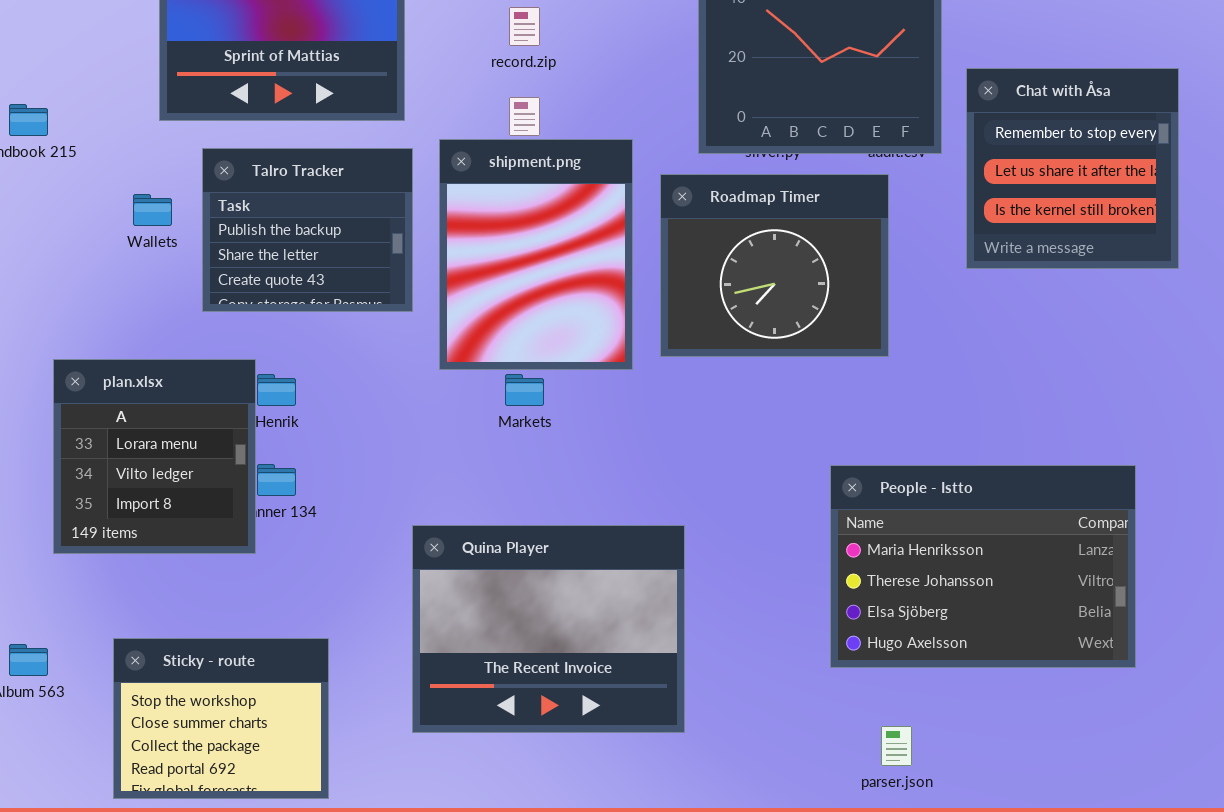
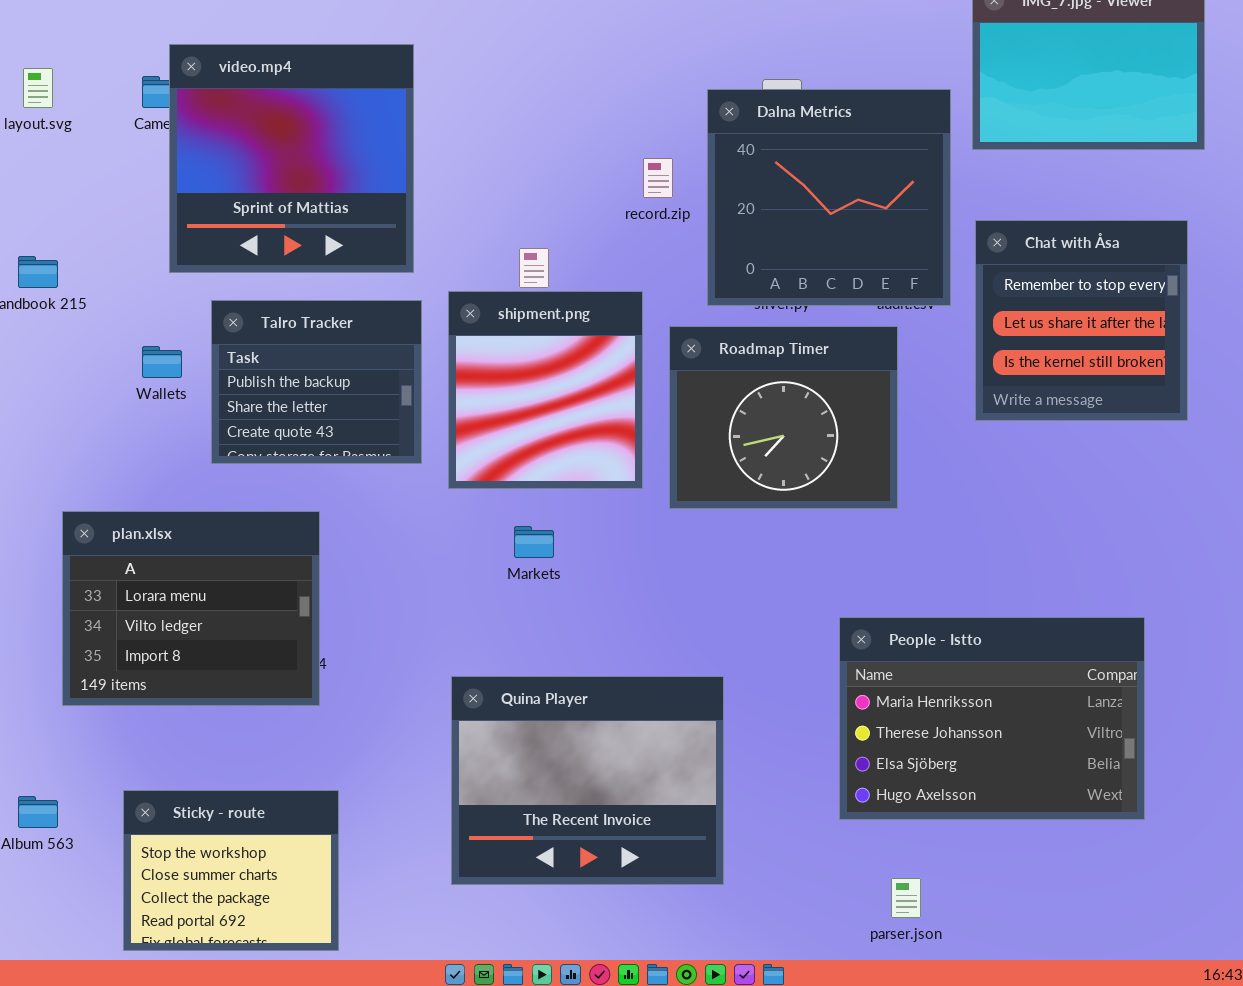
record.zip: [509,7,540,46] -> [643,158,673,198], moved
shipment.png: [439,139,633,370] -> [448,291,643,489], resized
plan.xlsx: [53,359,256,554] -> [62,511,320,706], resized
Quina Player: [412,525,685,733] -> [451,676,724,885], moved

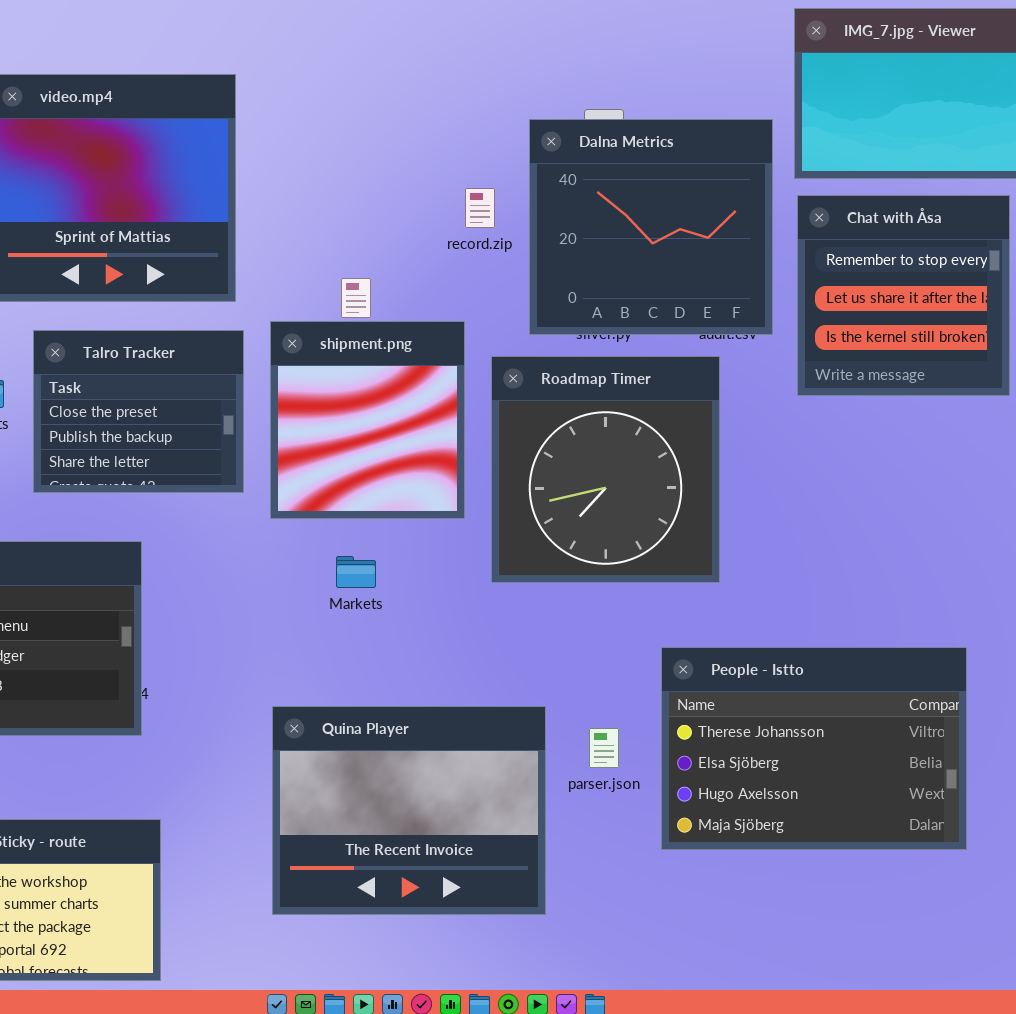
Chat with Åsa: [975,220,1188,421] -> [797,195,1010,396], moved
Talro Tracker: [211,300,422,464] -> [33,330,244,493], scrolled up 1 row
Roadmap Timer: [669,326,898,509] -> [491,356,720,583], resized
People - Istto: [839,617,1145,820] -> [661,647,967,850], scrolled down 1 row
parser.json: [891,878,921,918] -> [589,728,619,768], moved

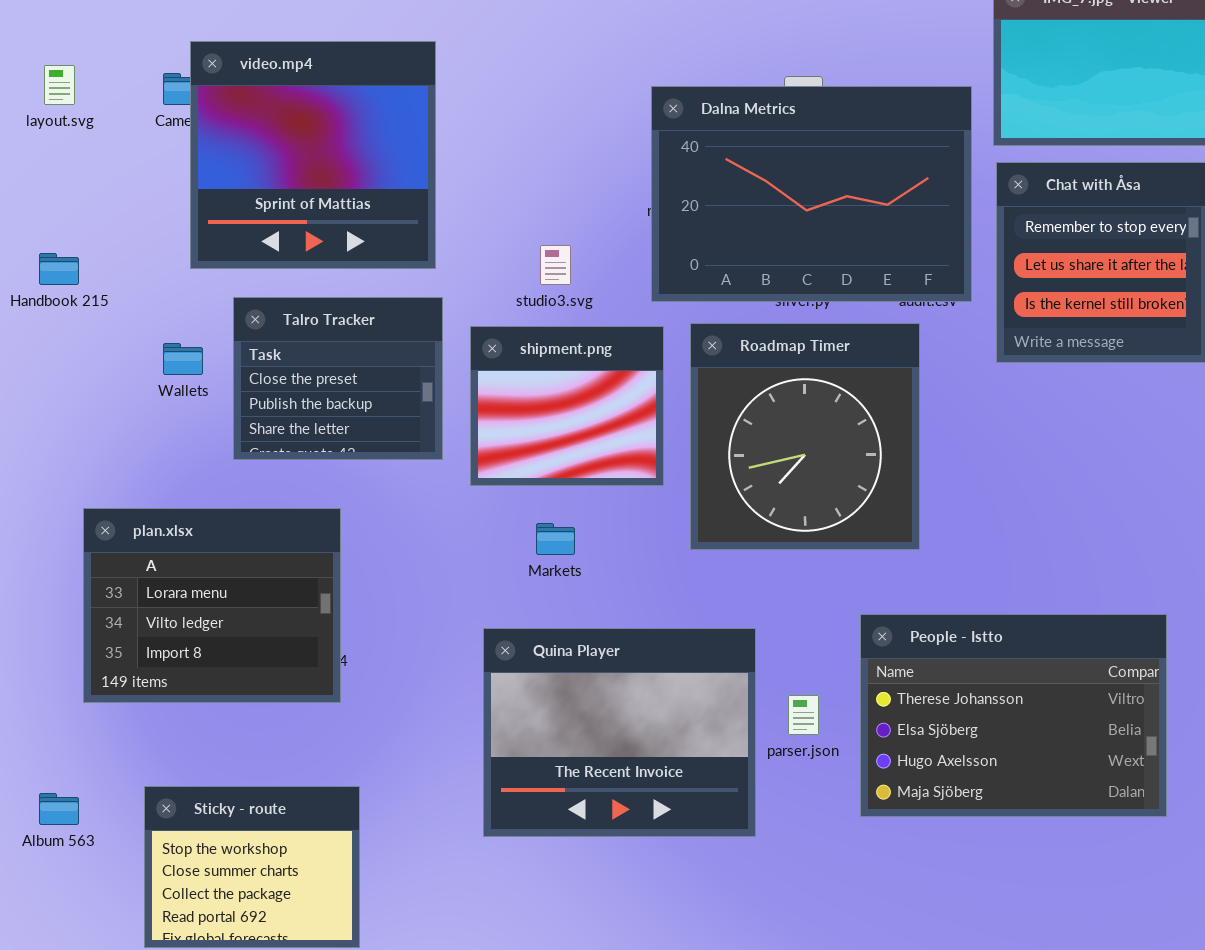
Dalna Metrics: [529,119,773,335] -> [651,86,972,302], resized
shipment.png: [270,321,465,519] -> [470,326,664,486], resized
Quina Player: [272,706,546,915] -> [483,628,756,837], moved

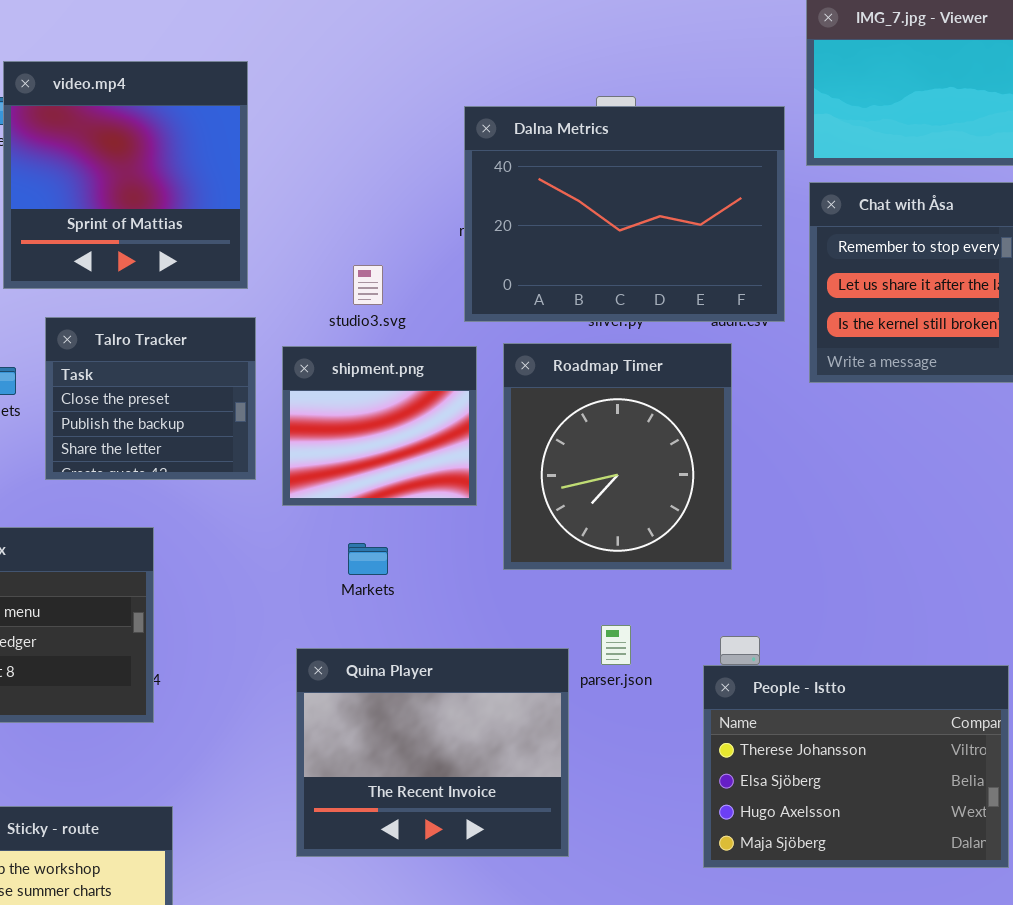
People - Istto: [860,614,1167,817] -> [703,665,1009,868], moved
parser.json: [788,695,819,735] -> [601,625,631,665], moved

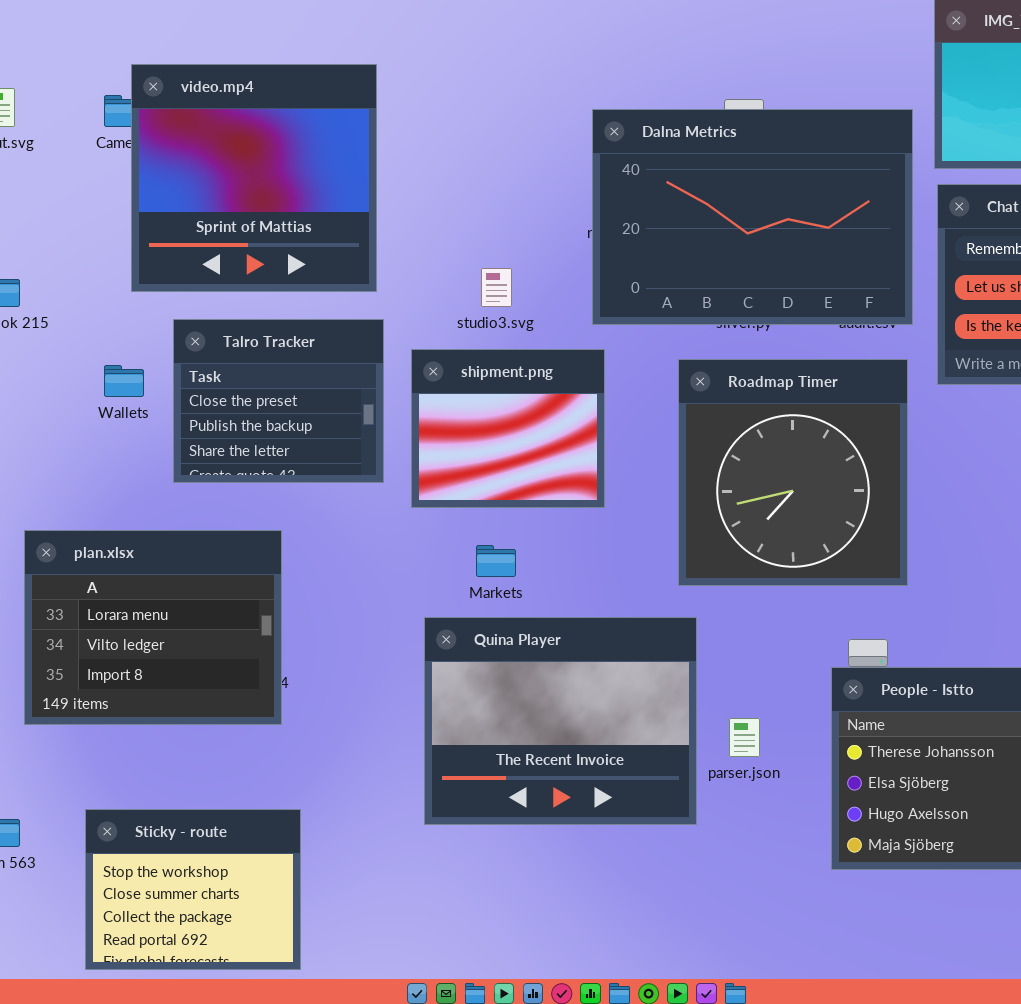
Roadmap Timer: [503,343,732,570] -> [678,359,908,586], moved
parser.json: [601,625,631,665] -> [729,718,760,757], moved
Quina Player: [296,648,569,857] -> [424,617,697,825], moved

